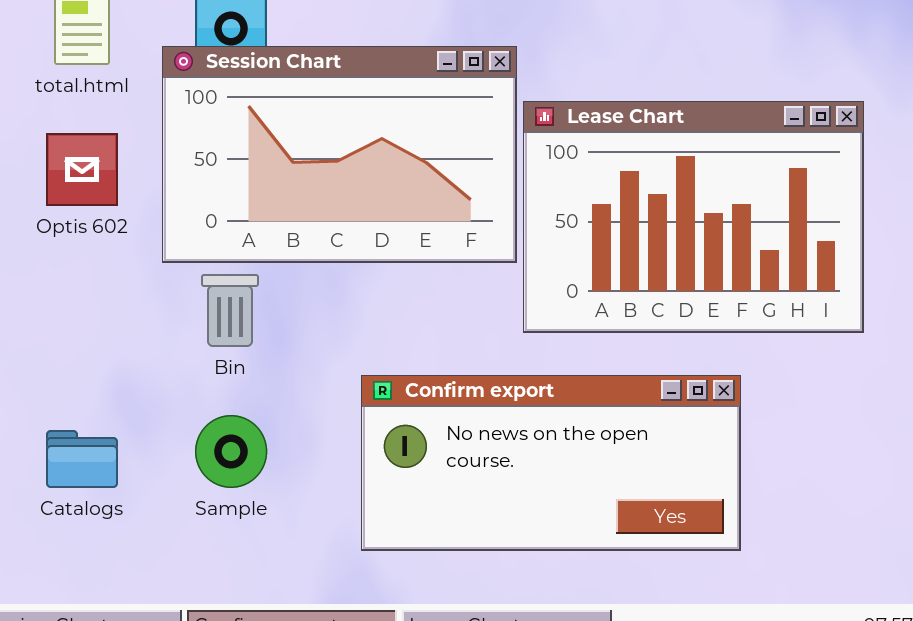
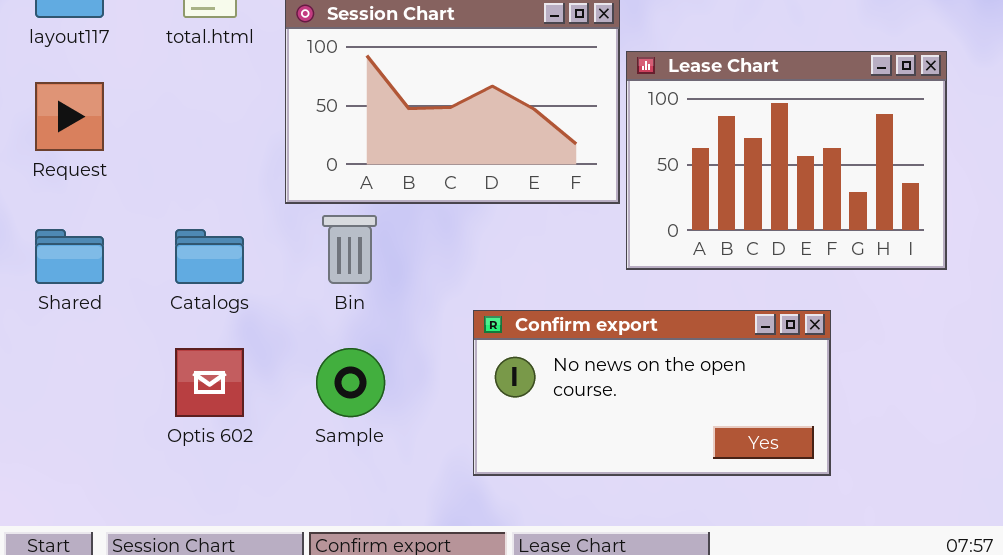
Optis 602: [46,133,118,206] -> [175,348,244,417], moved
Catalogs: [46,430,118,488] -> [175,229,244,284], moved

